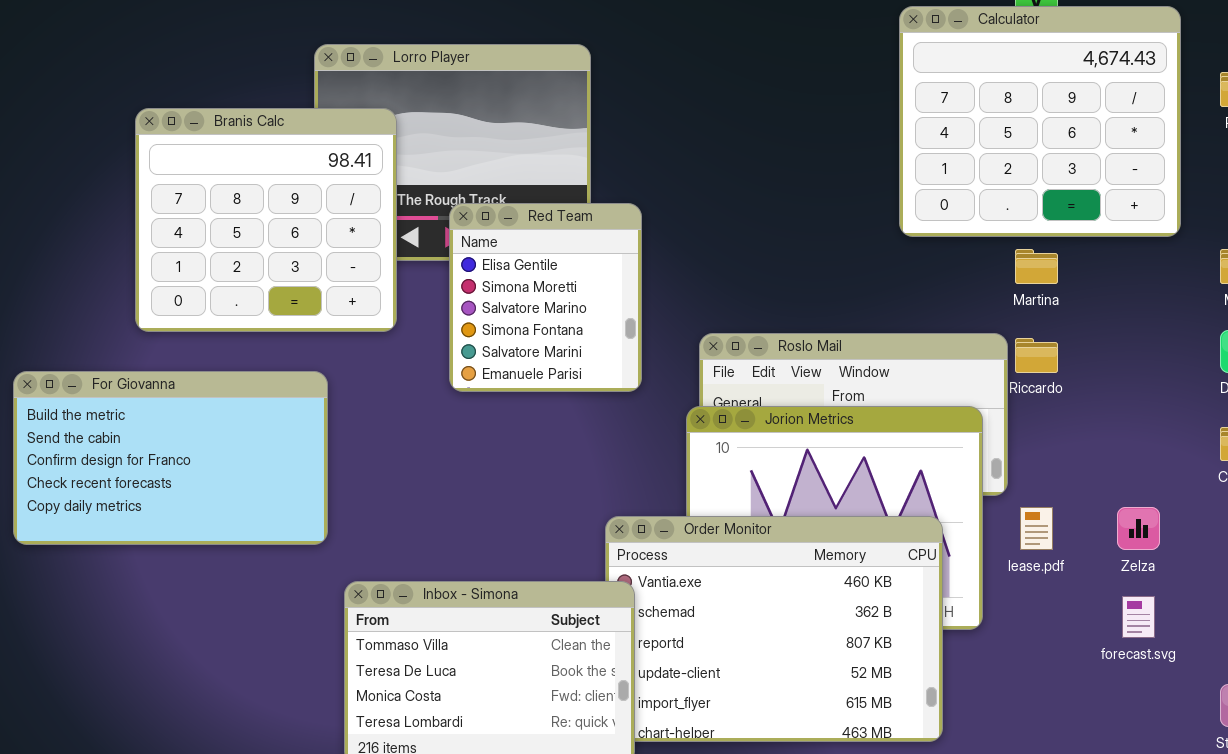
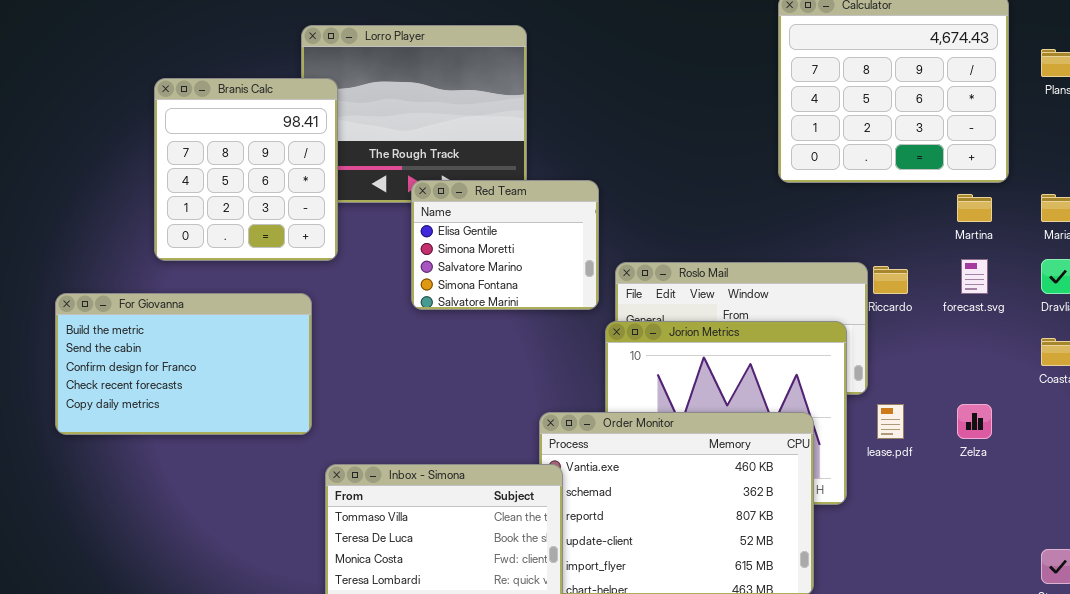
Branis Calc: [135,108,397,332] -> [154,78,338,261], resized
Red Team: [449,203,642,392] -> [411,180,599,310], resized
Martina: [1015,249,1058,284] -> [957,194,992,222], moved
forecast.svg: [1122,596,1155,638] -> [961,259,988,294], moved

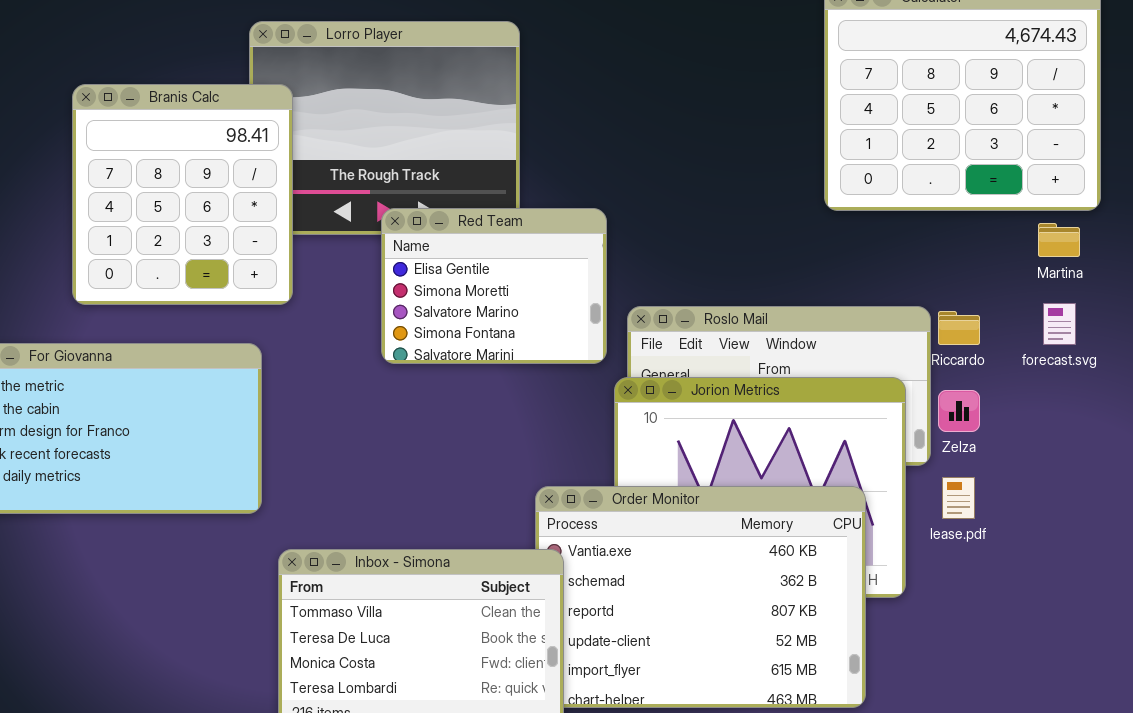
Zelza: [957,404,992,439] -> [938,390,980,432], moved

